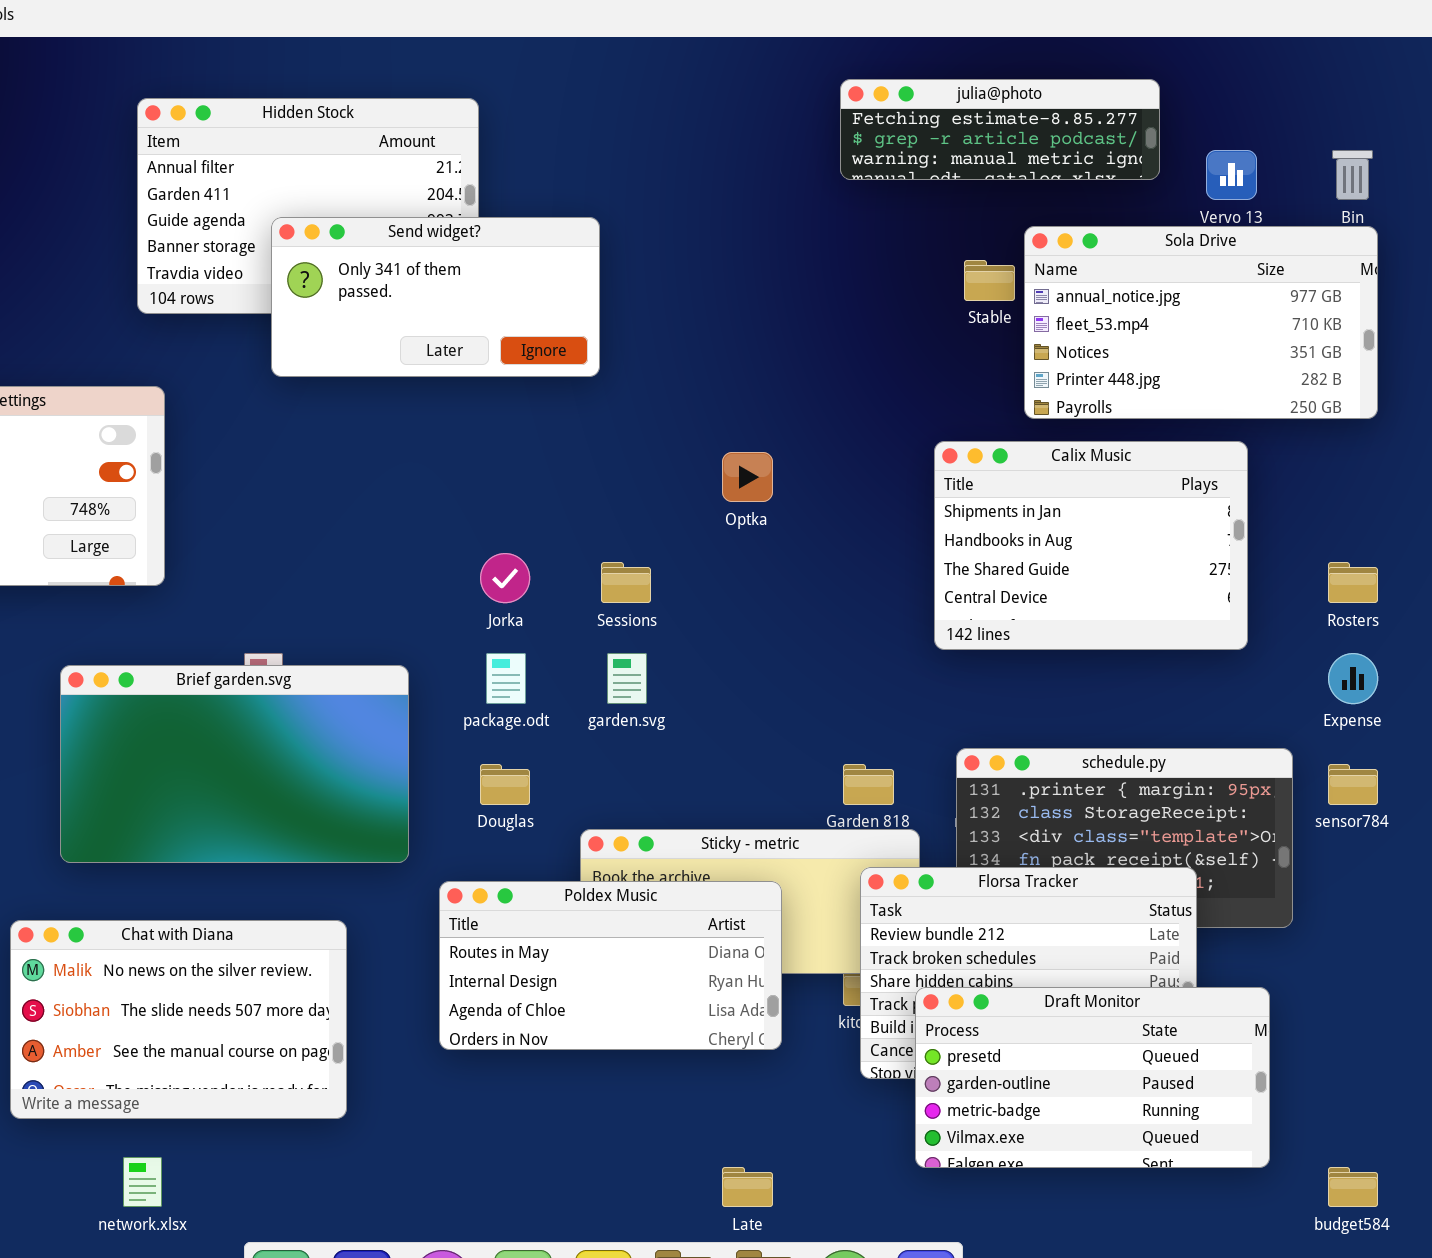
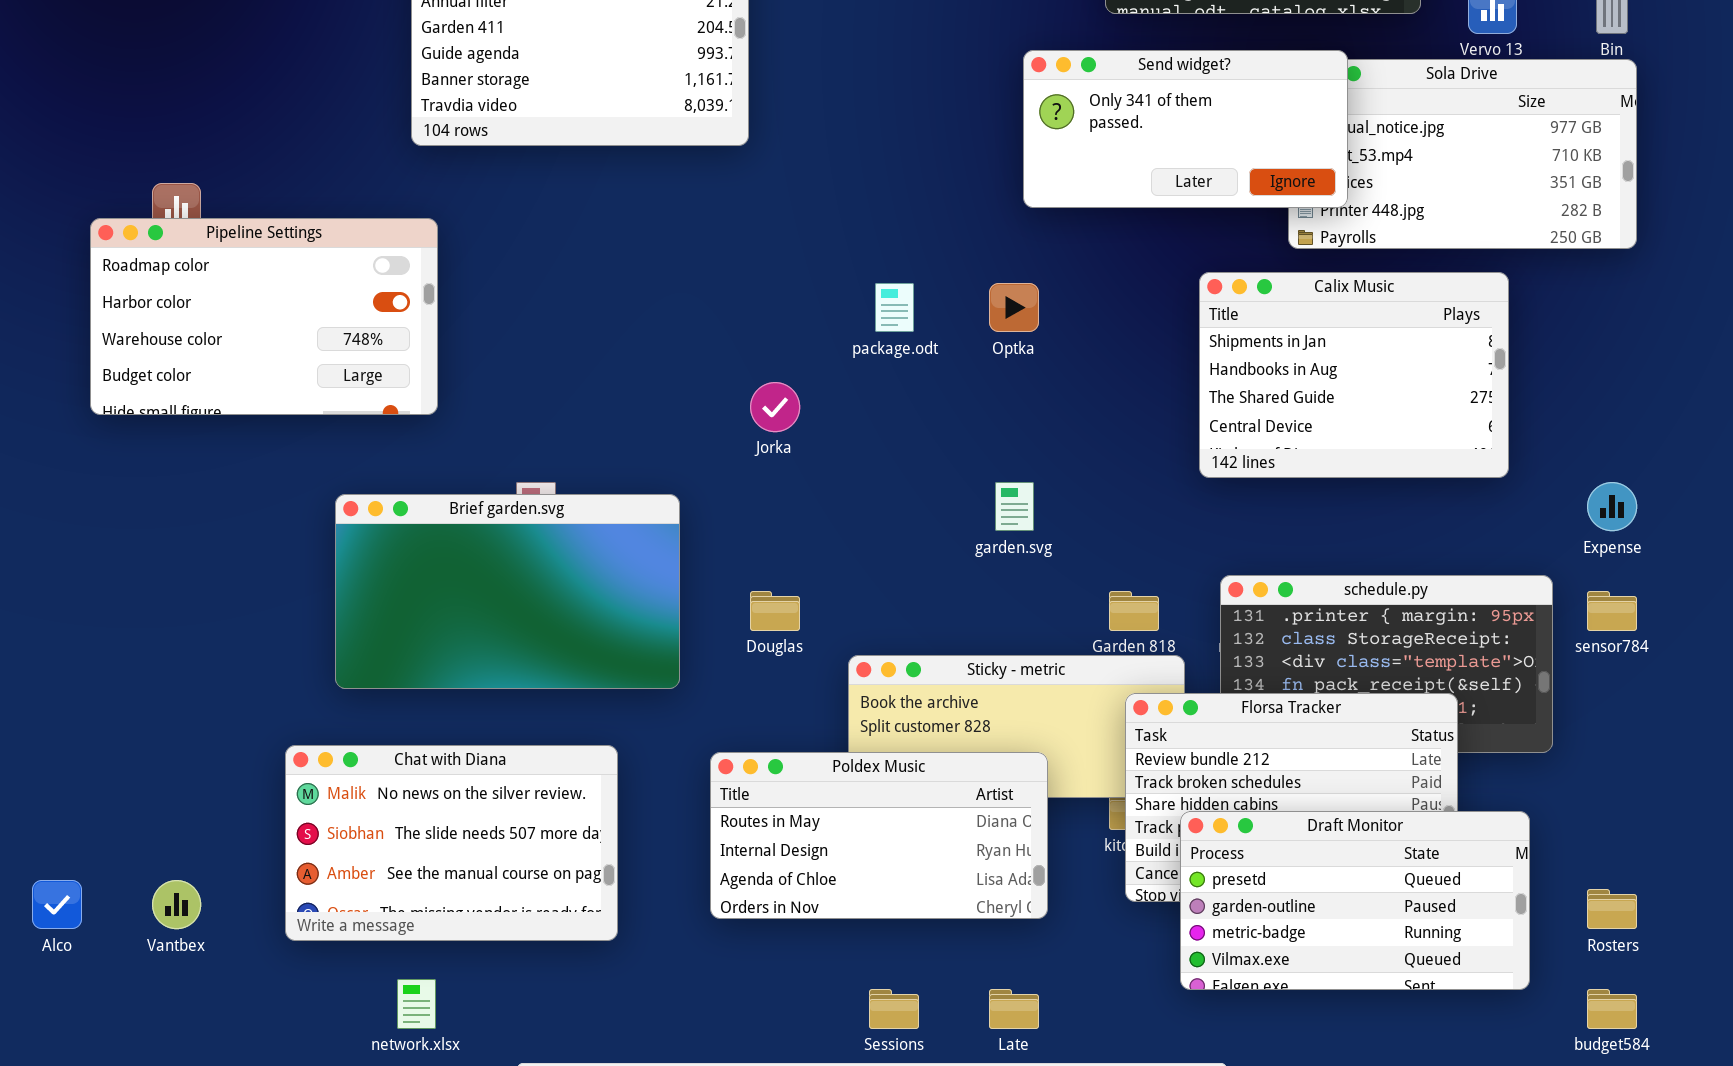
Send widget?: [271,217,600,377] -> [1023,50,1348,208], moved
Sessions: [601,562,651,603] -> [869,989,919,1029], moved
Rosters: [1328,562,1378,603] -> [1587,889,1637,929], moved
package.odt: [486,653,526,704] -> [875,283,914,332], moved
garden.svg: [607,653,647,704] -> [995,482,1034,531], moved
Poldex Music: [439,881,782,1050] -> [710,752,1048,919], moved

